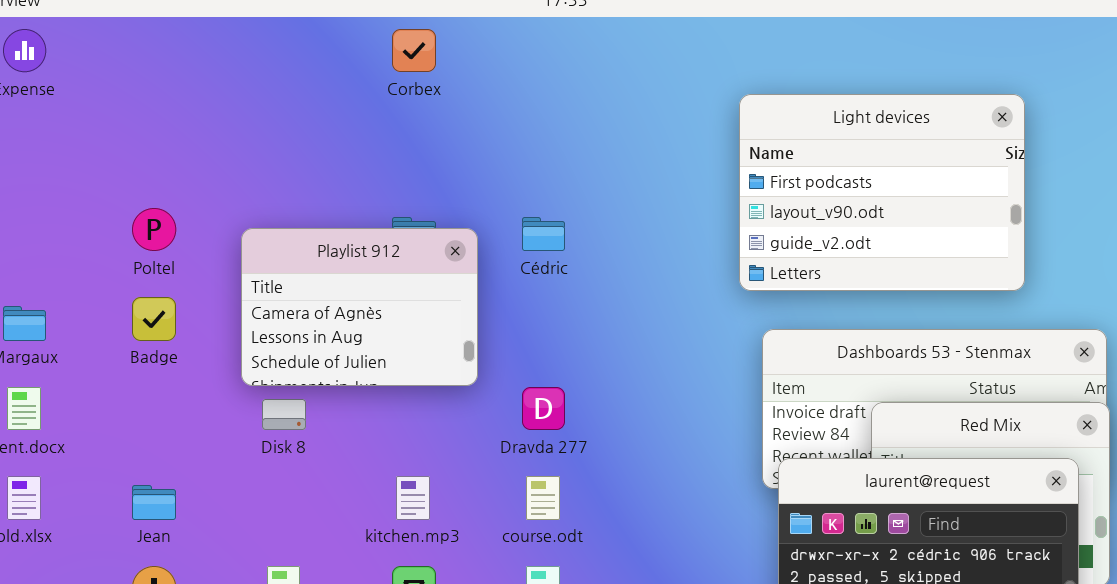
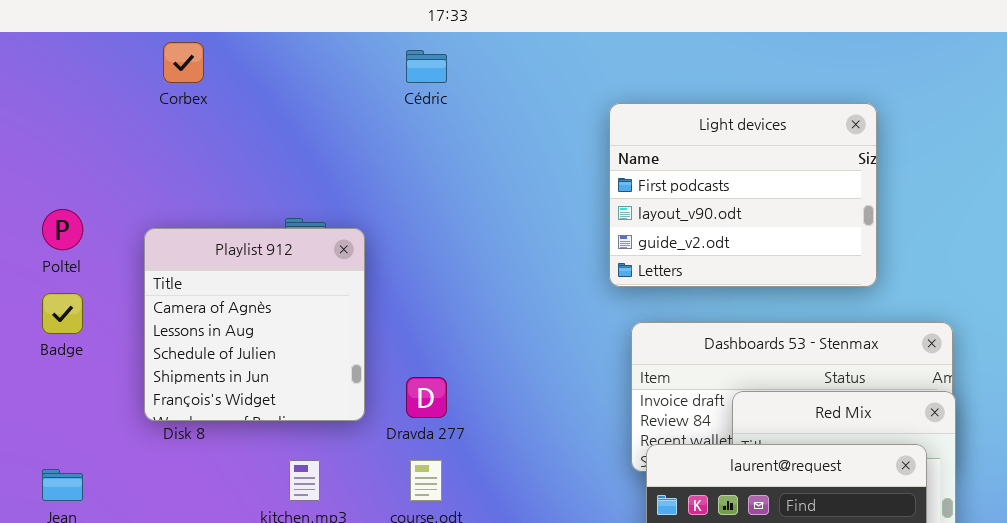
Corbex: [392,29,436,72] -> [163,42,204,83], moved
Cédric: [522,217,565,251] -> [406,50,447,83], moved
Playlist 912: [241,228,478,386] -> [144,228,365,421], resized

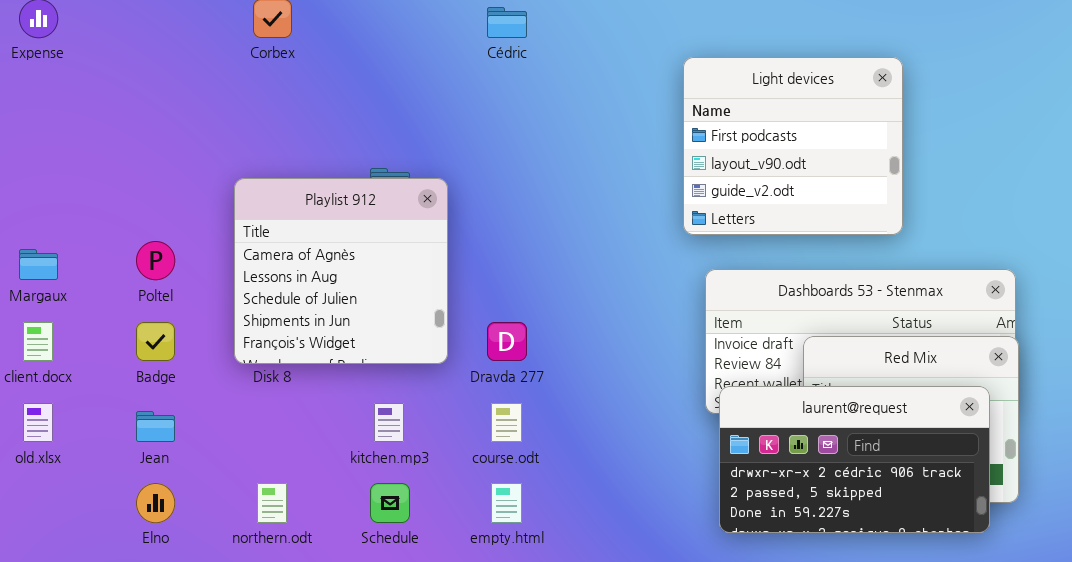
Light devices: [609,103,877,287] -> [683,57,903,235], resized
Poltel: [42,209,83,250] -> [136,241,175,280], moved
Badge: [42,293,83,334] -> [136,322,175,361], moved

